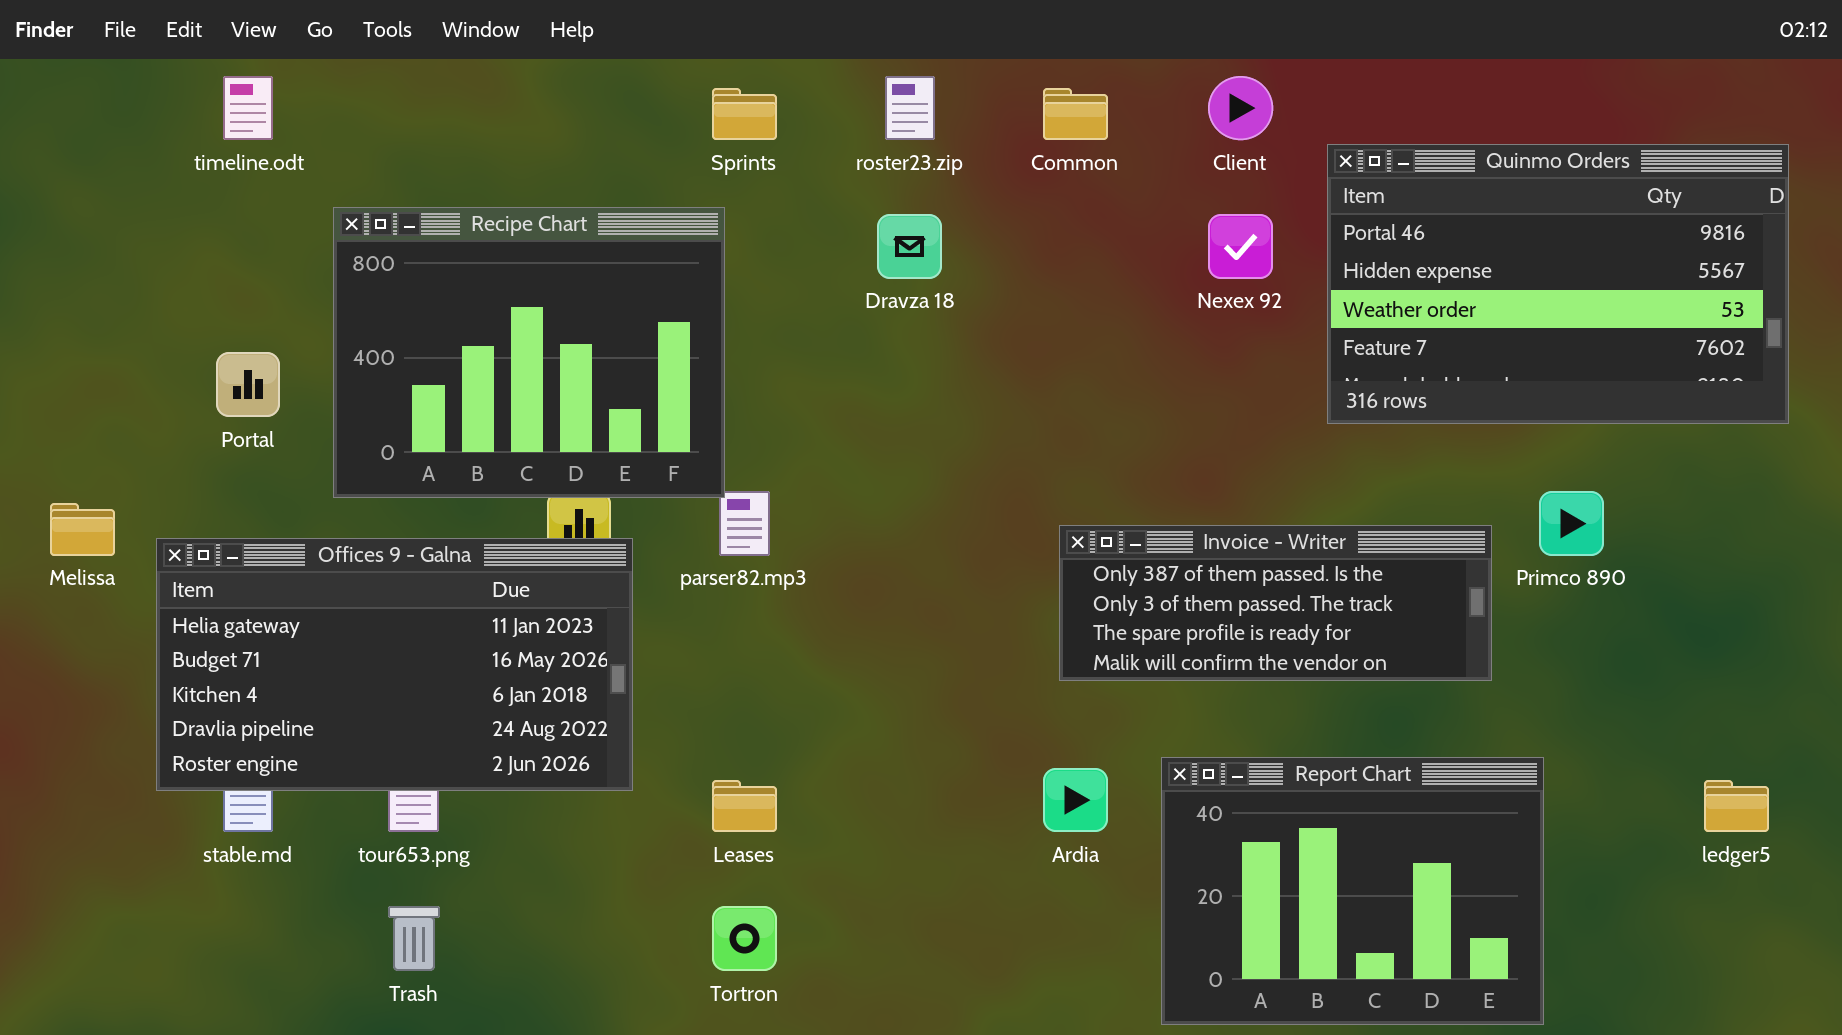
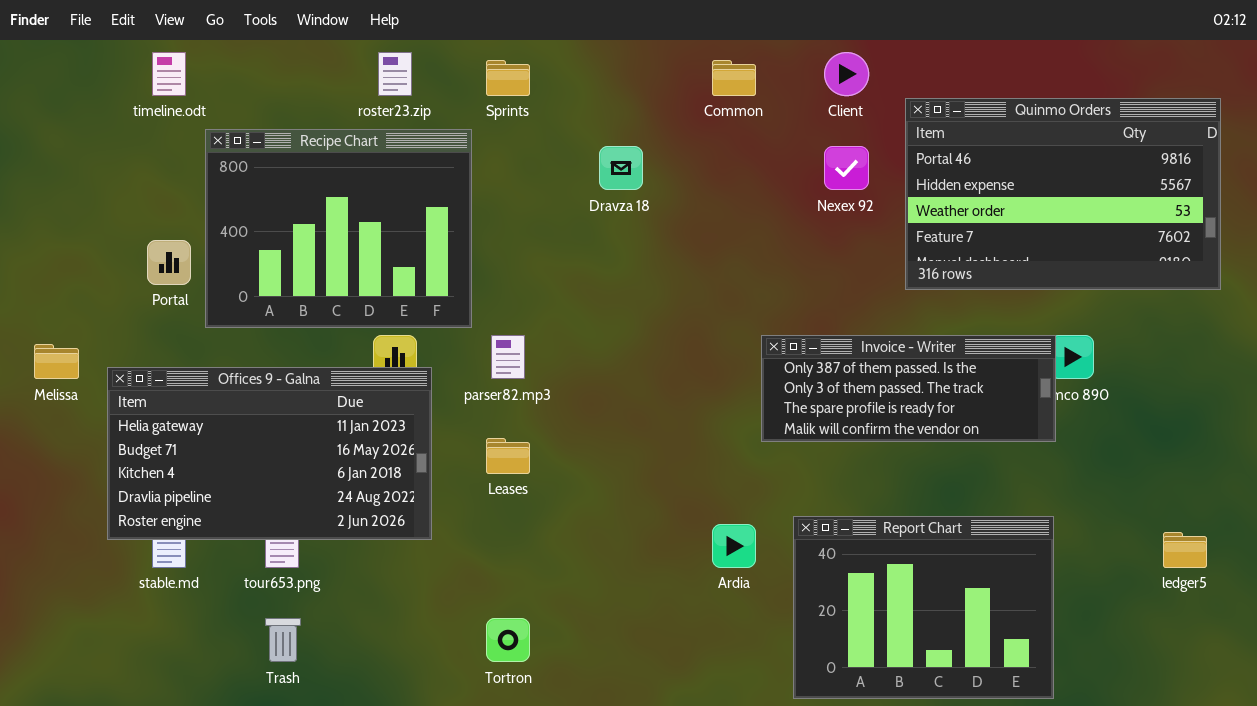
roster23.zip: [885,76,935,140] -> [378,52,412,96], moved
Recipe Chart: [333,207,725,498] -> [205,129,472,328], moved
Invoice - Writer: [1059,525,1492,681] -> [761,335,1056,442], moved
Leases: [712,780,777,832] -> [486,438,530,474], moved

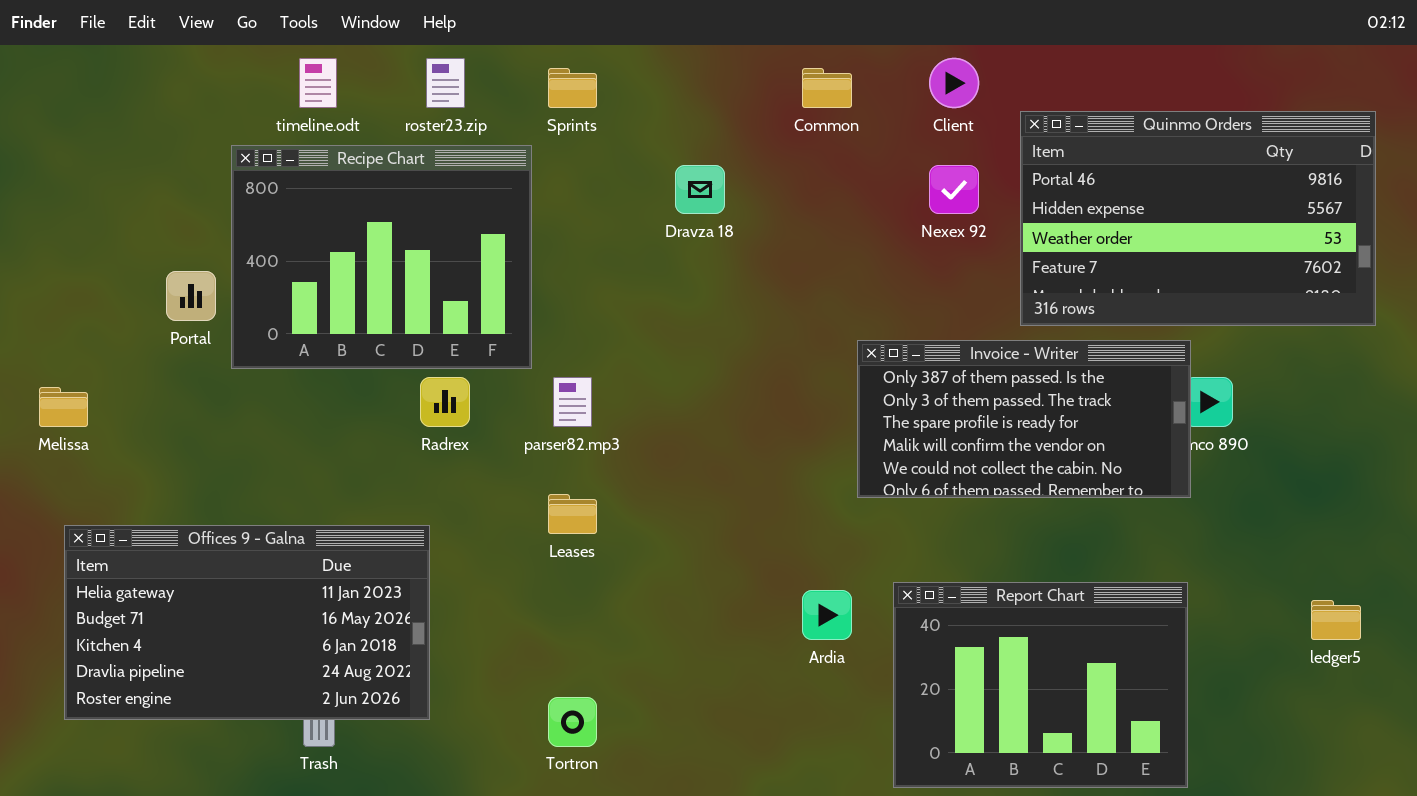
timeline.odt: [152,52,186,96] -> [299,58,337,108], moved
Invoice - Writer: [761,335,1056,442] -> [857,340,1191,498], resized
Offices 9 - Galna: [107,367,432,540] -> [64,525,430,720], moved

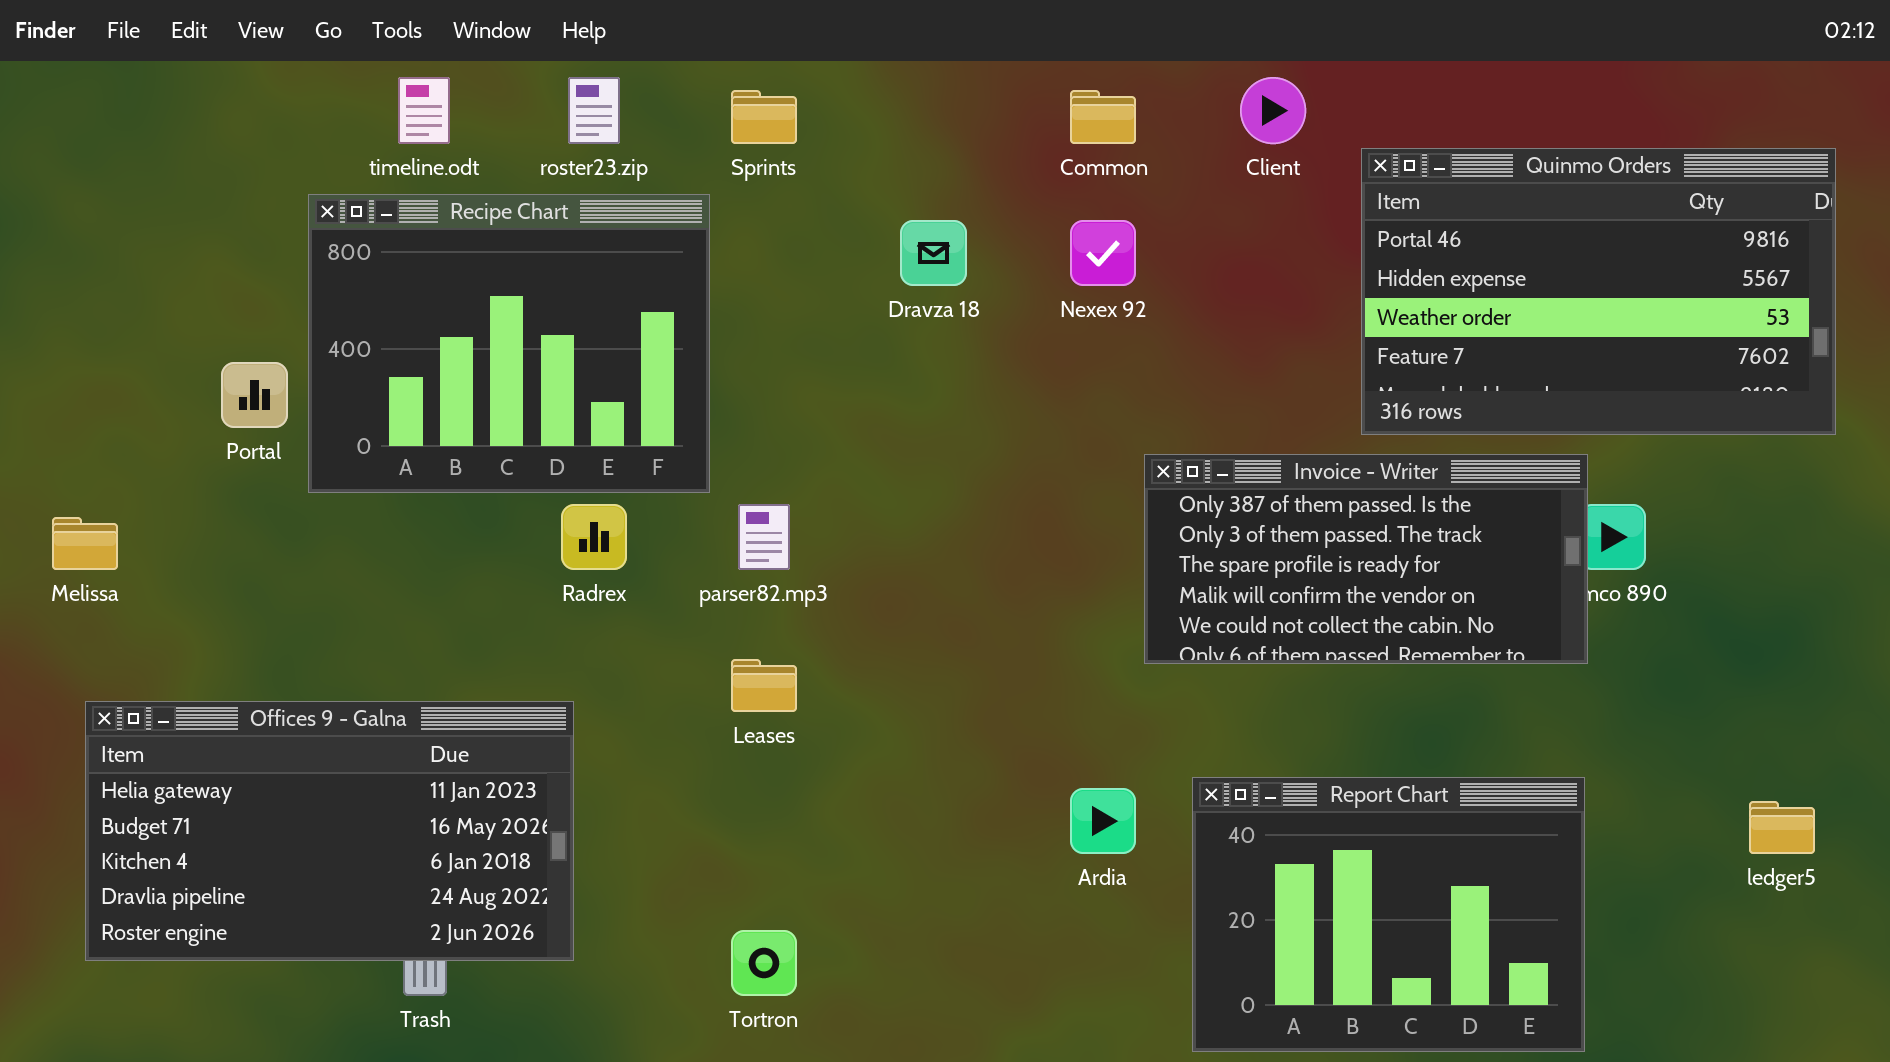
Nexex 92: [929,165,979,214] -> [1070,220,1136,286], moved

